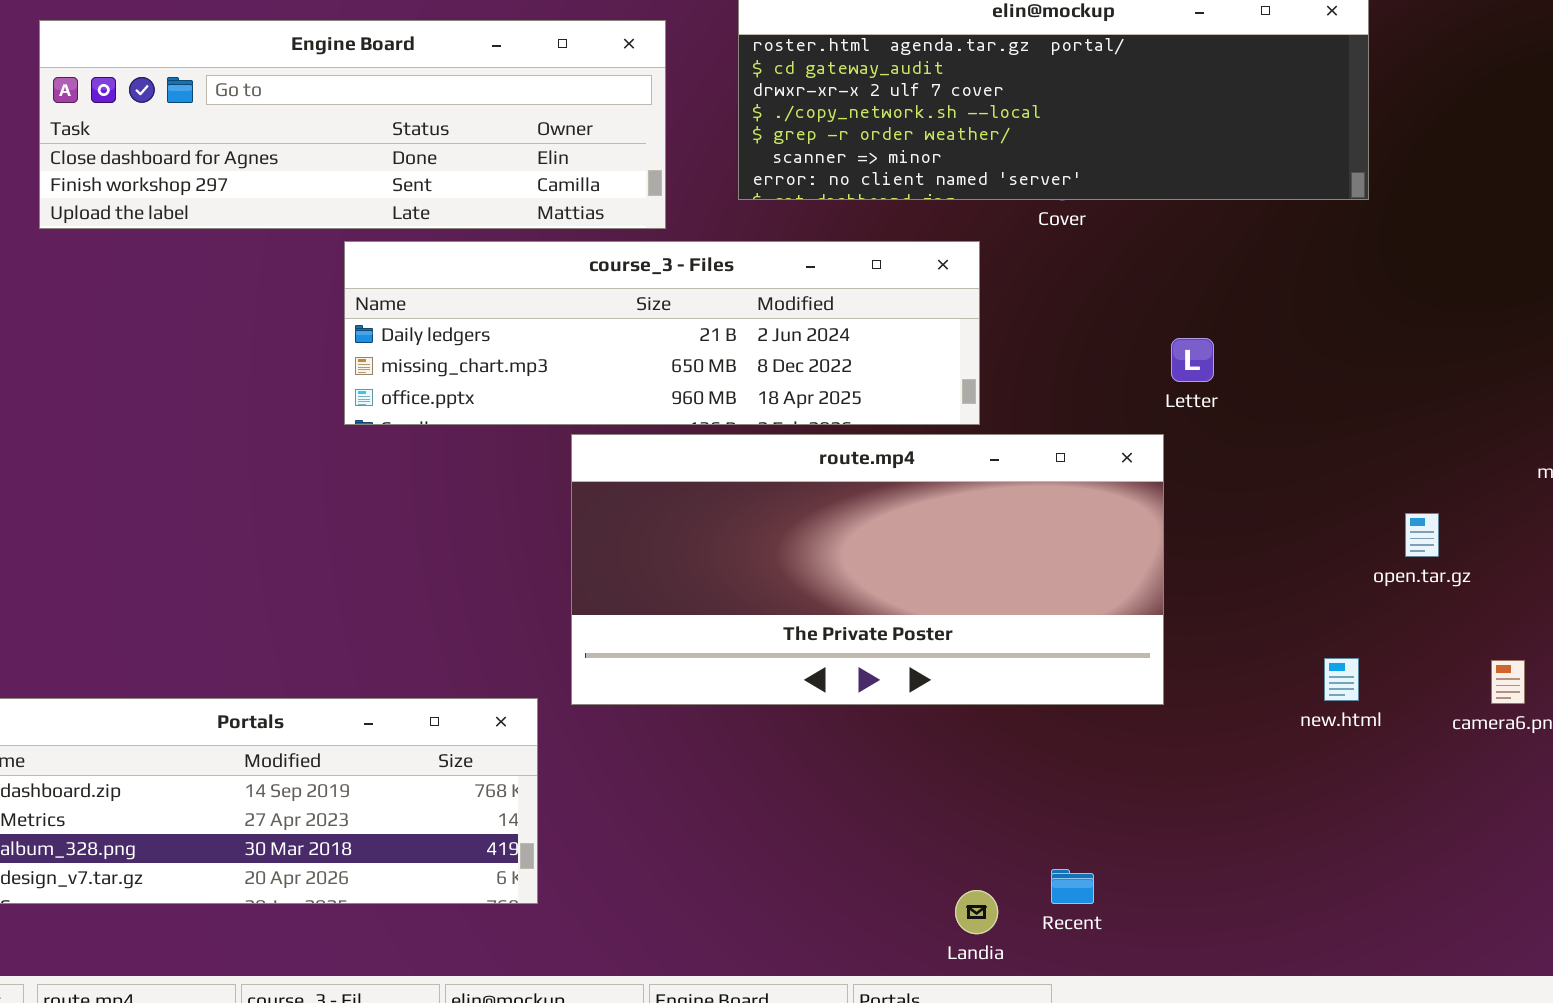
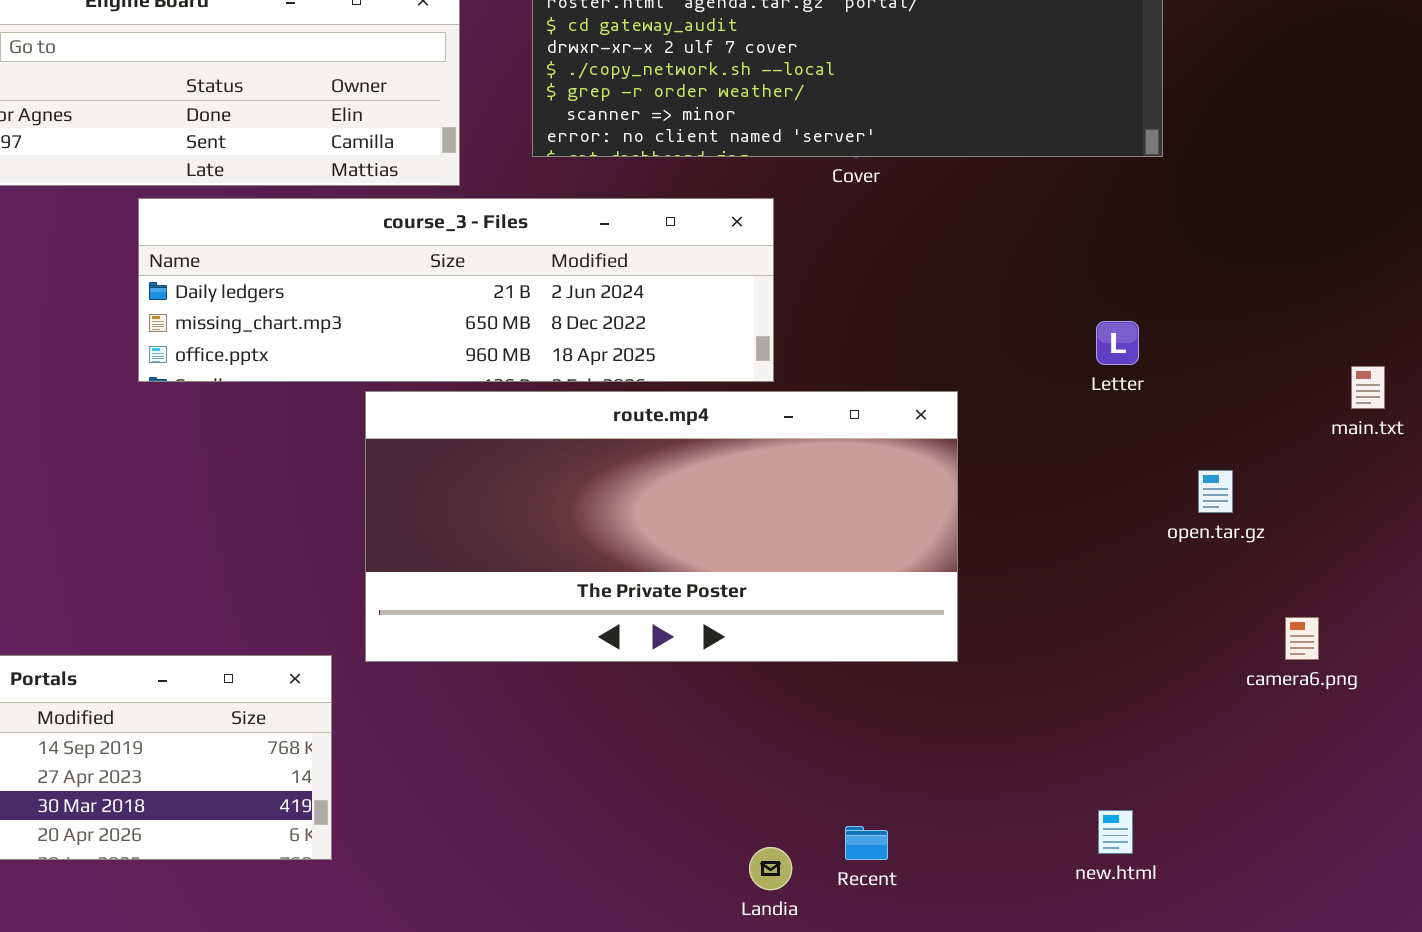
Letter: [1171,338,1214,382] -> [1096,321,1139,365], moved
new.html: [1324,658,1359,701] -> [1098,810,1133,854], moved

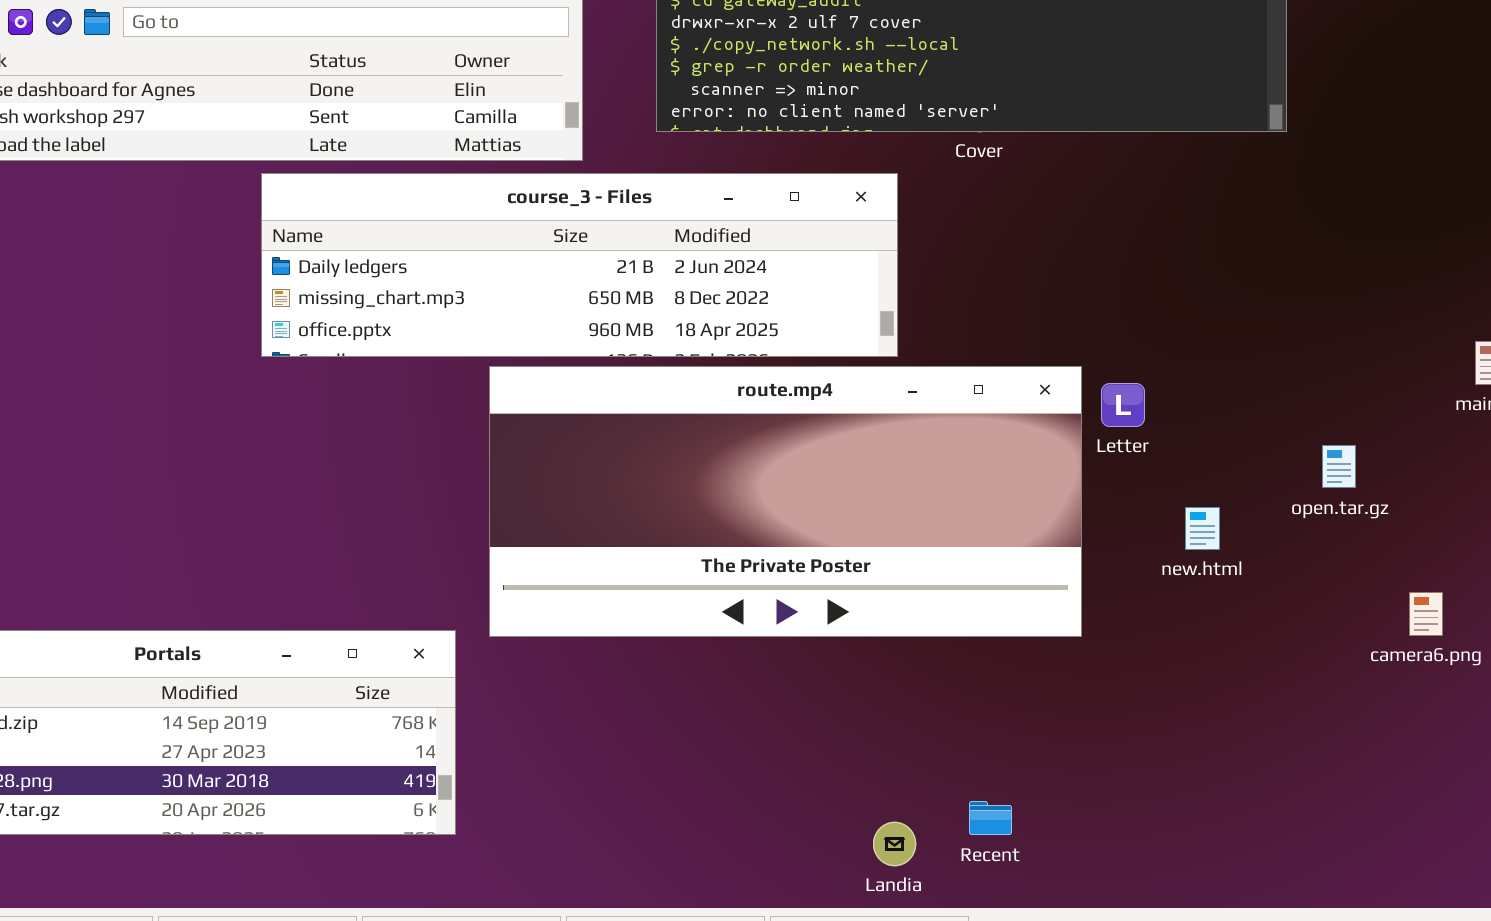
Letter: [1096,321,1139,365] -> [1101,383,1145,427], moved
new.html: [1098,810,1133,854] -> [1185,507,1220,550], moved

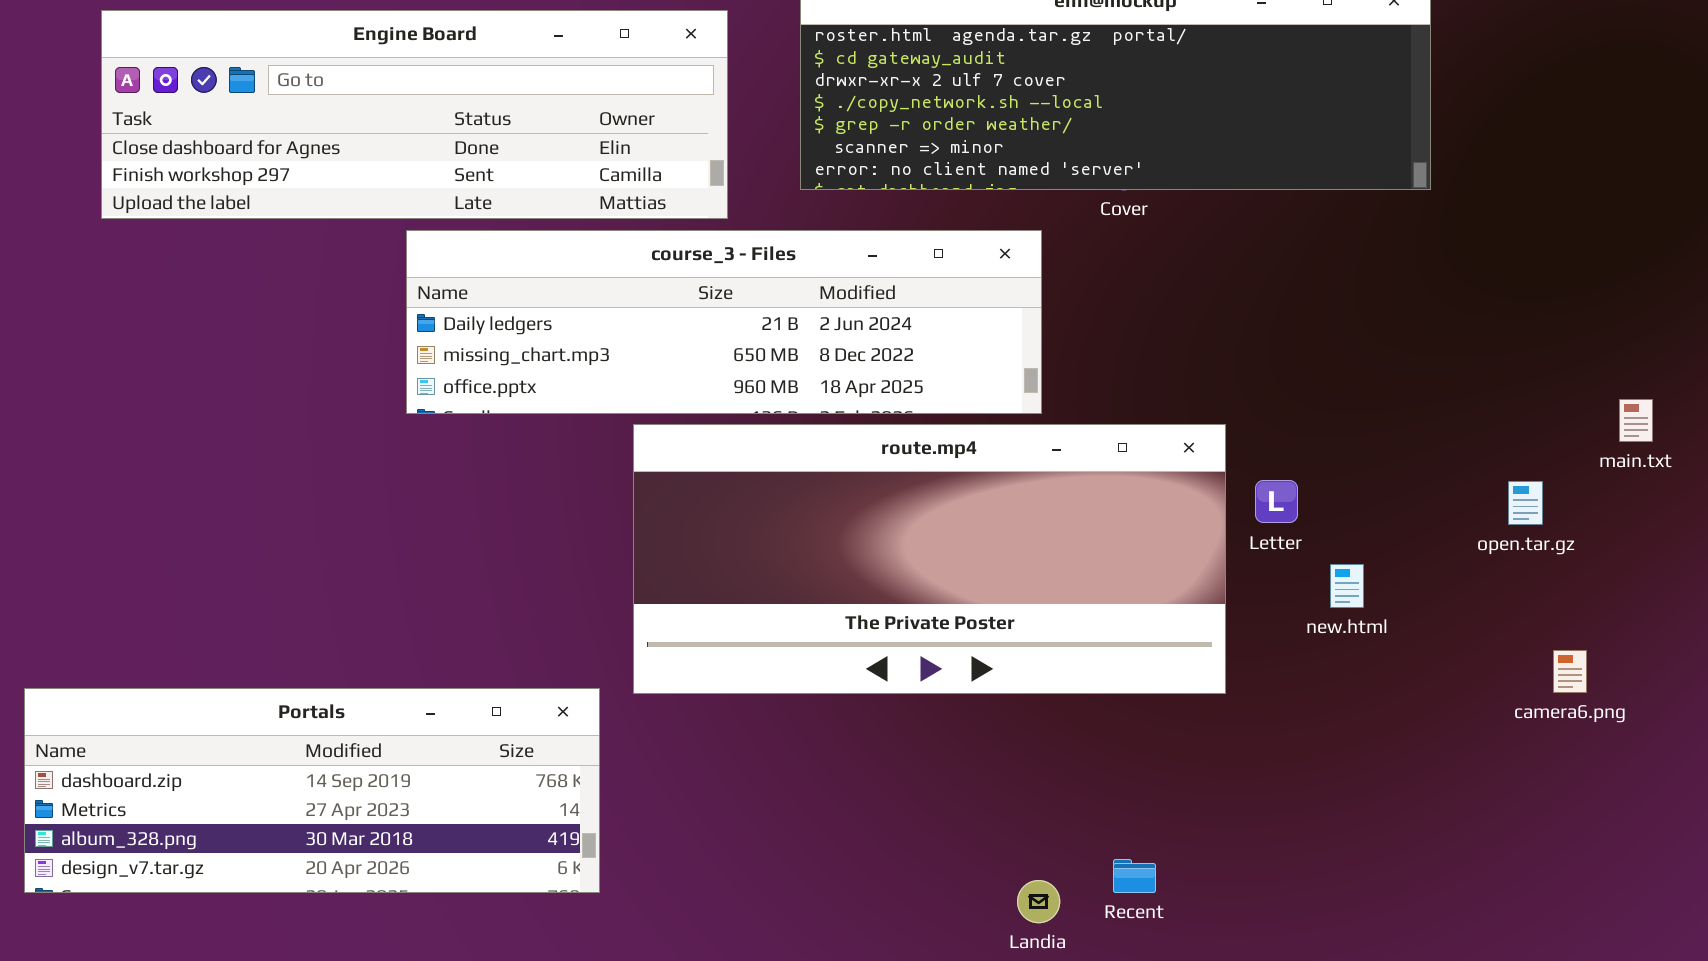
Letter: [1101,383,1145,427] -> [1255,480,1298,523], moved
open.tar.gz: [1322,445,1356,488] -> [1508,481,1543,525], moved

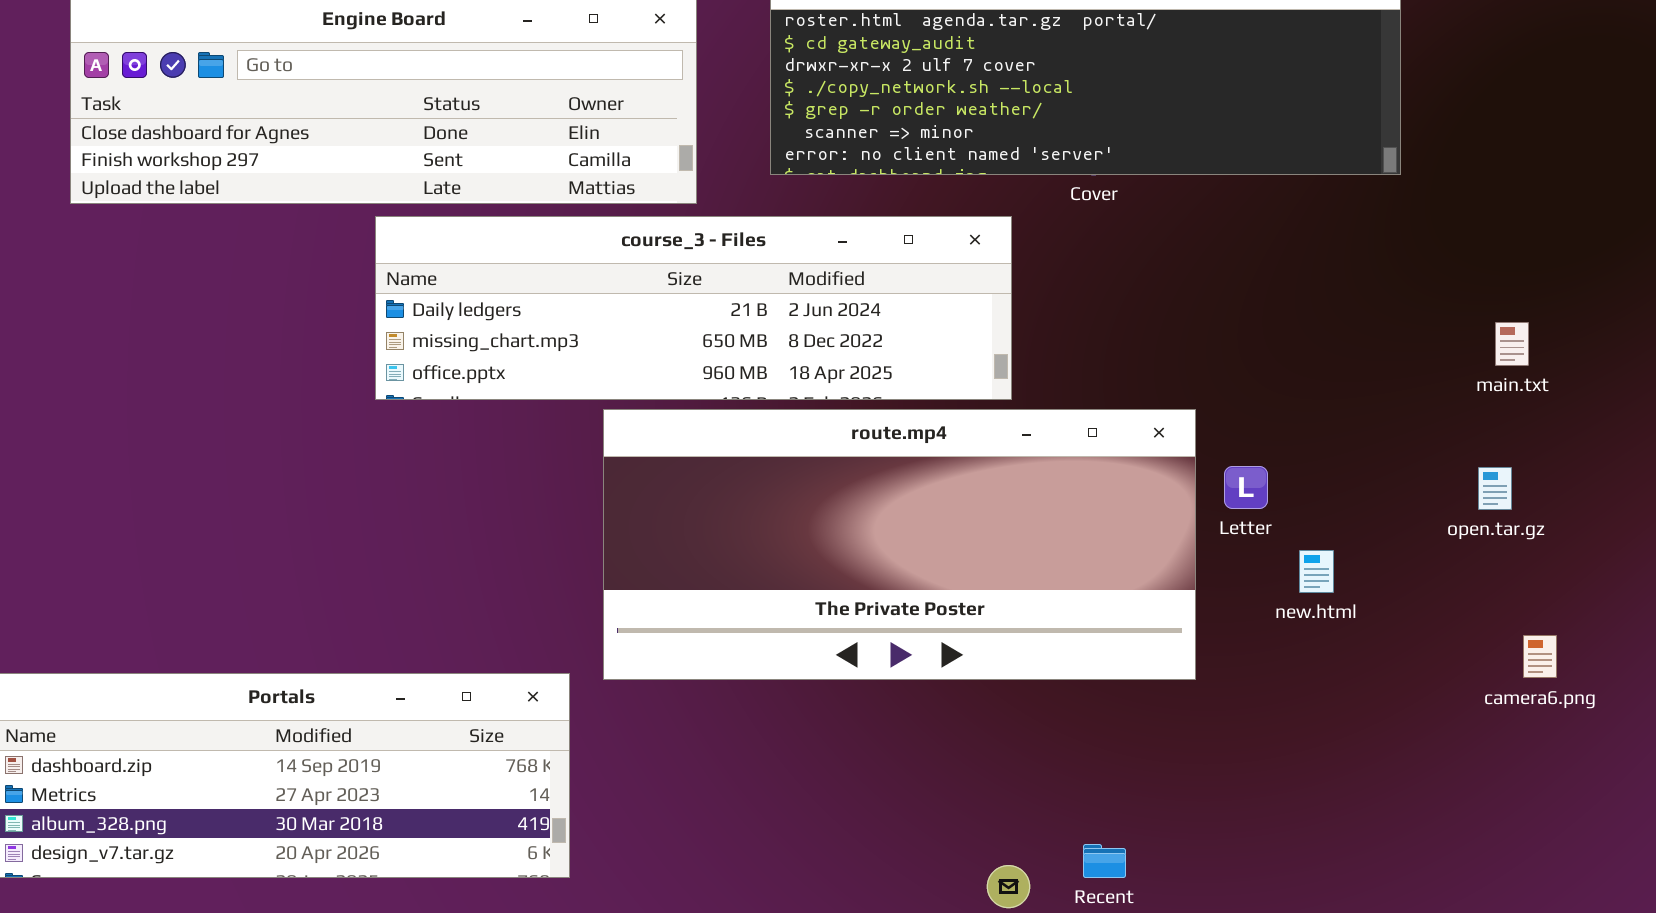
main.txt: [1619,399,1653,442] -> [1495,322,1529,366], moved

